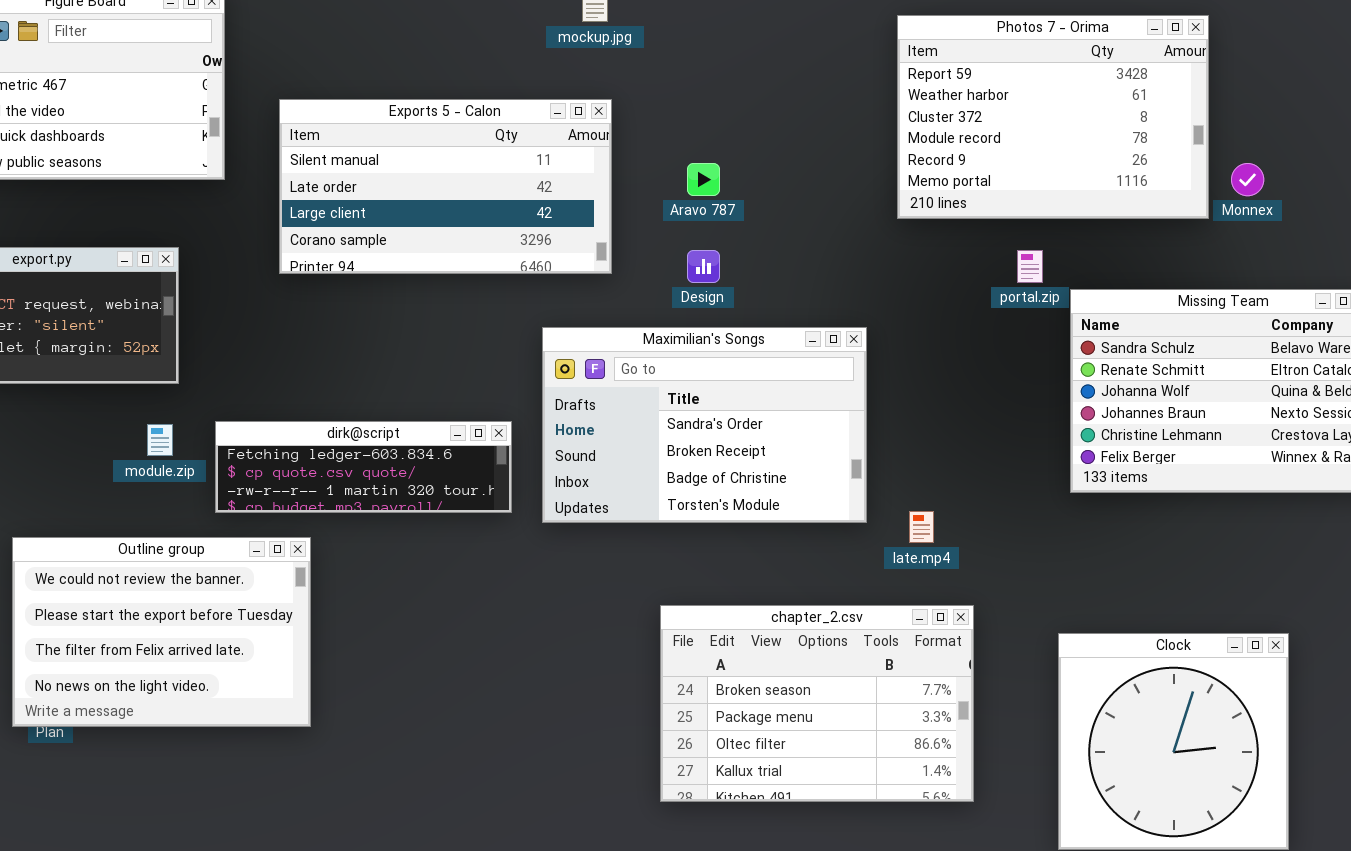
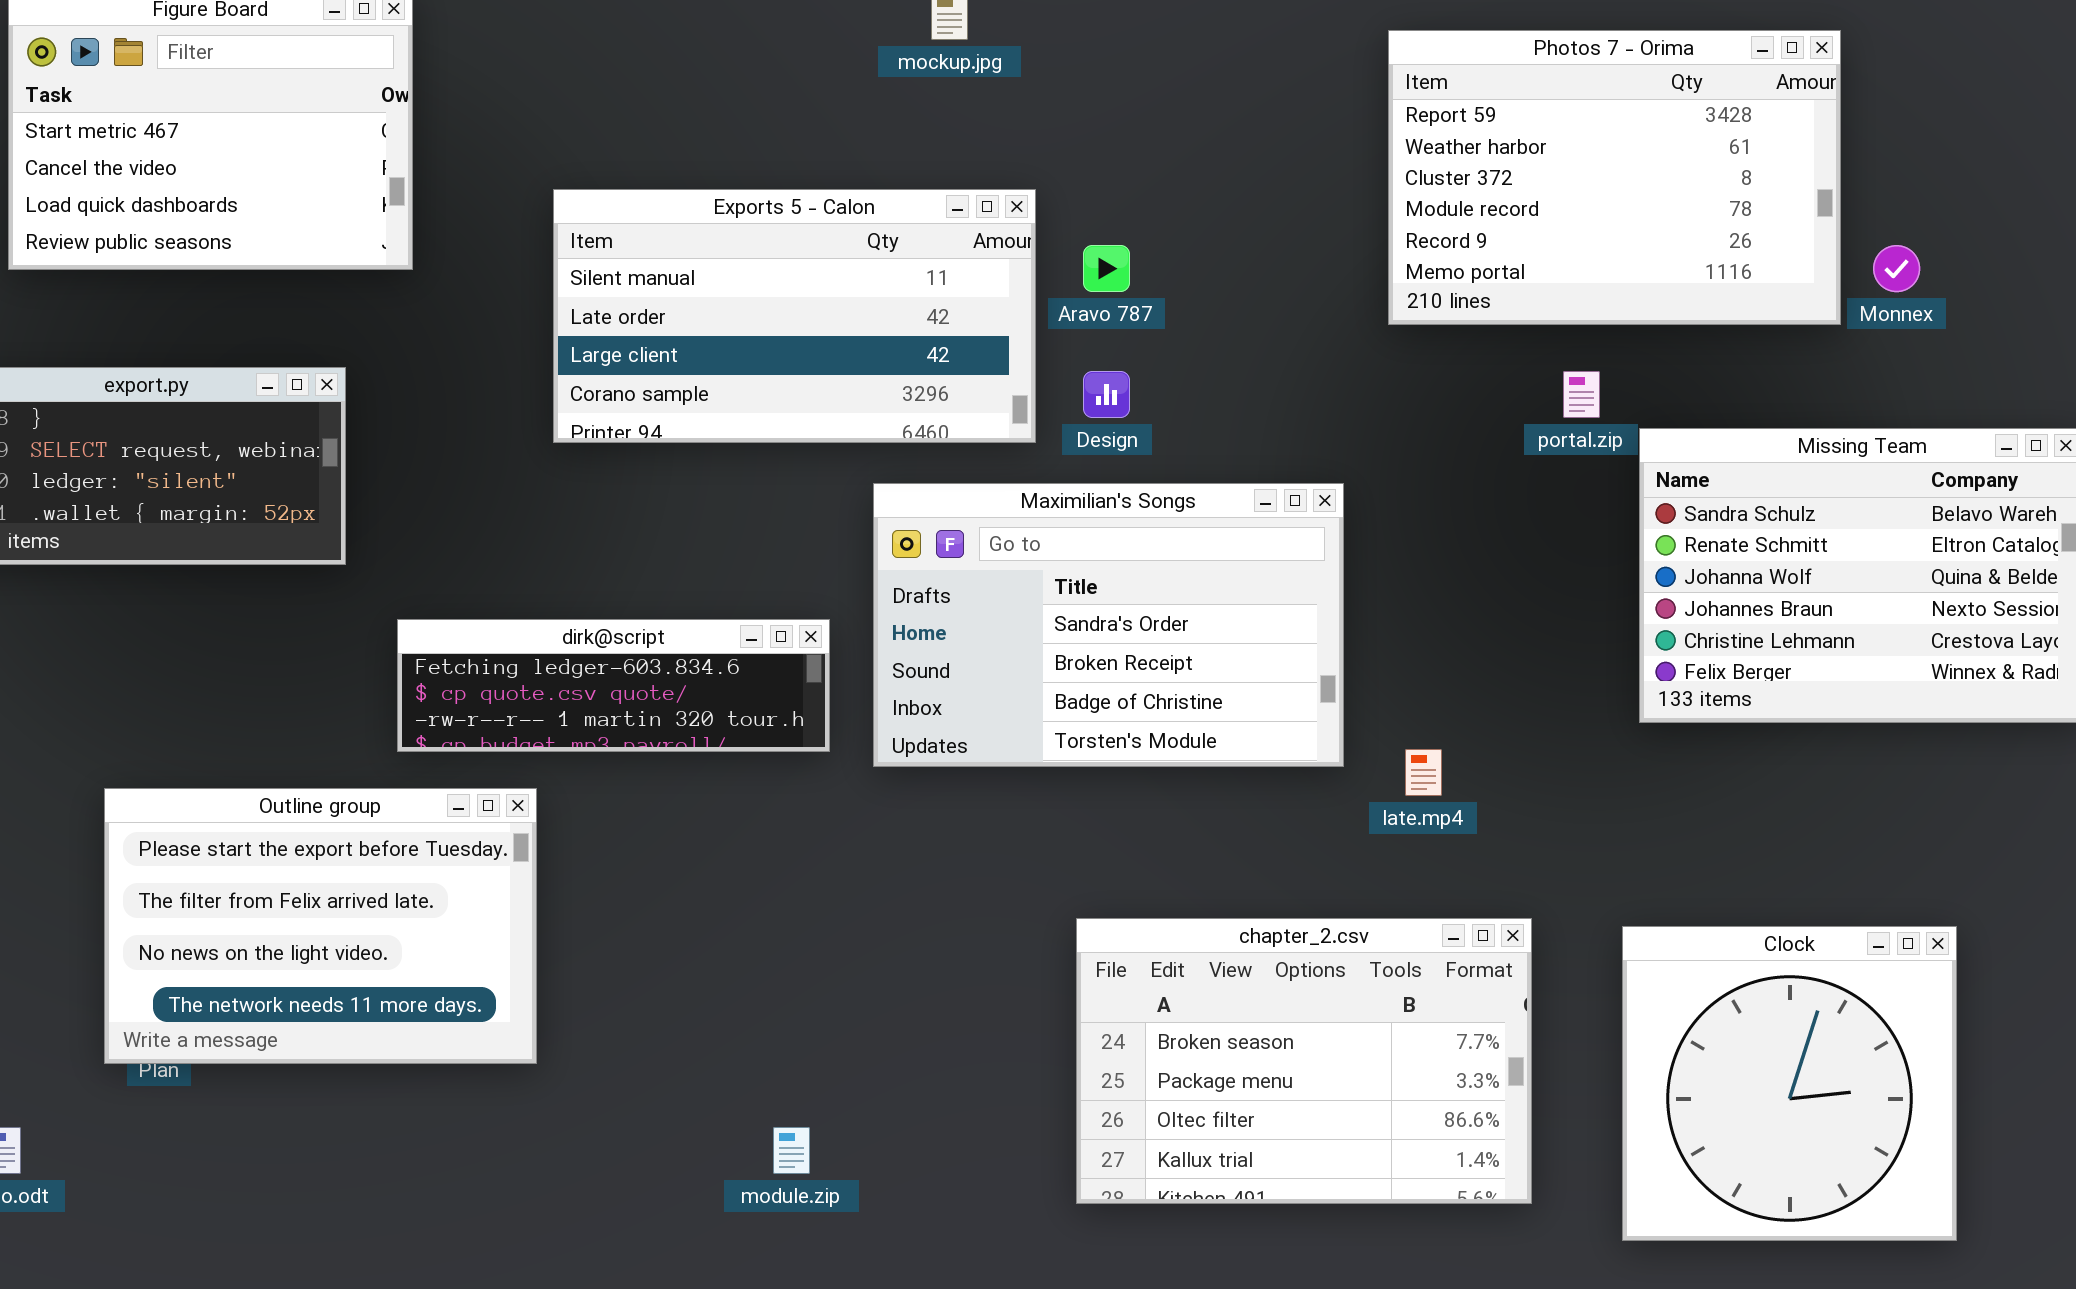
Exports 5 - Calon: [279,99,612,274] -> [553,189,1036,443], moved
module.zip: [147,424,173,456] -> [773,1127,810,1174], moved
Outline group: [12,537,311,727] -> [104,788,537,1064], scrolled down 1 row
chapter_2.csv: [660,605,974,802] -> [1076,918,1532,1204], moved

